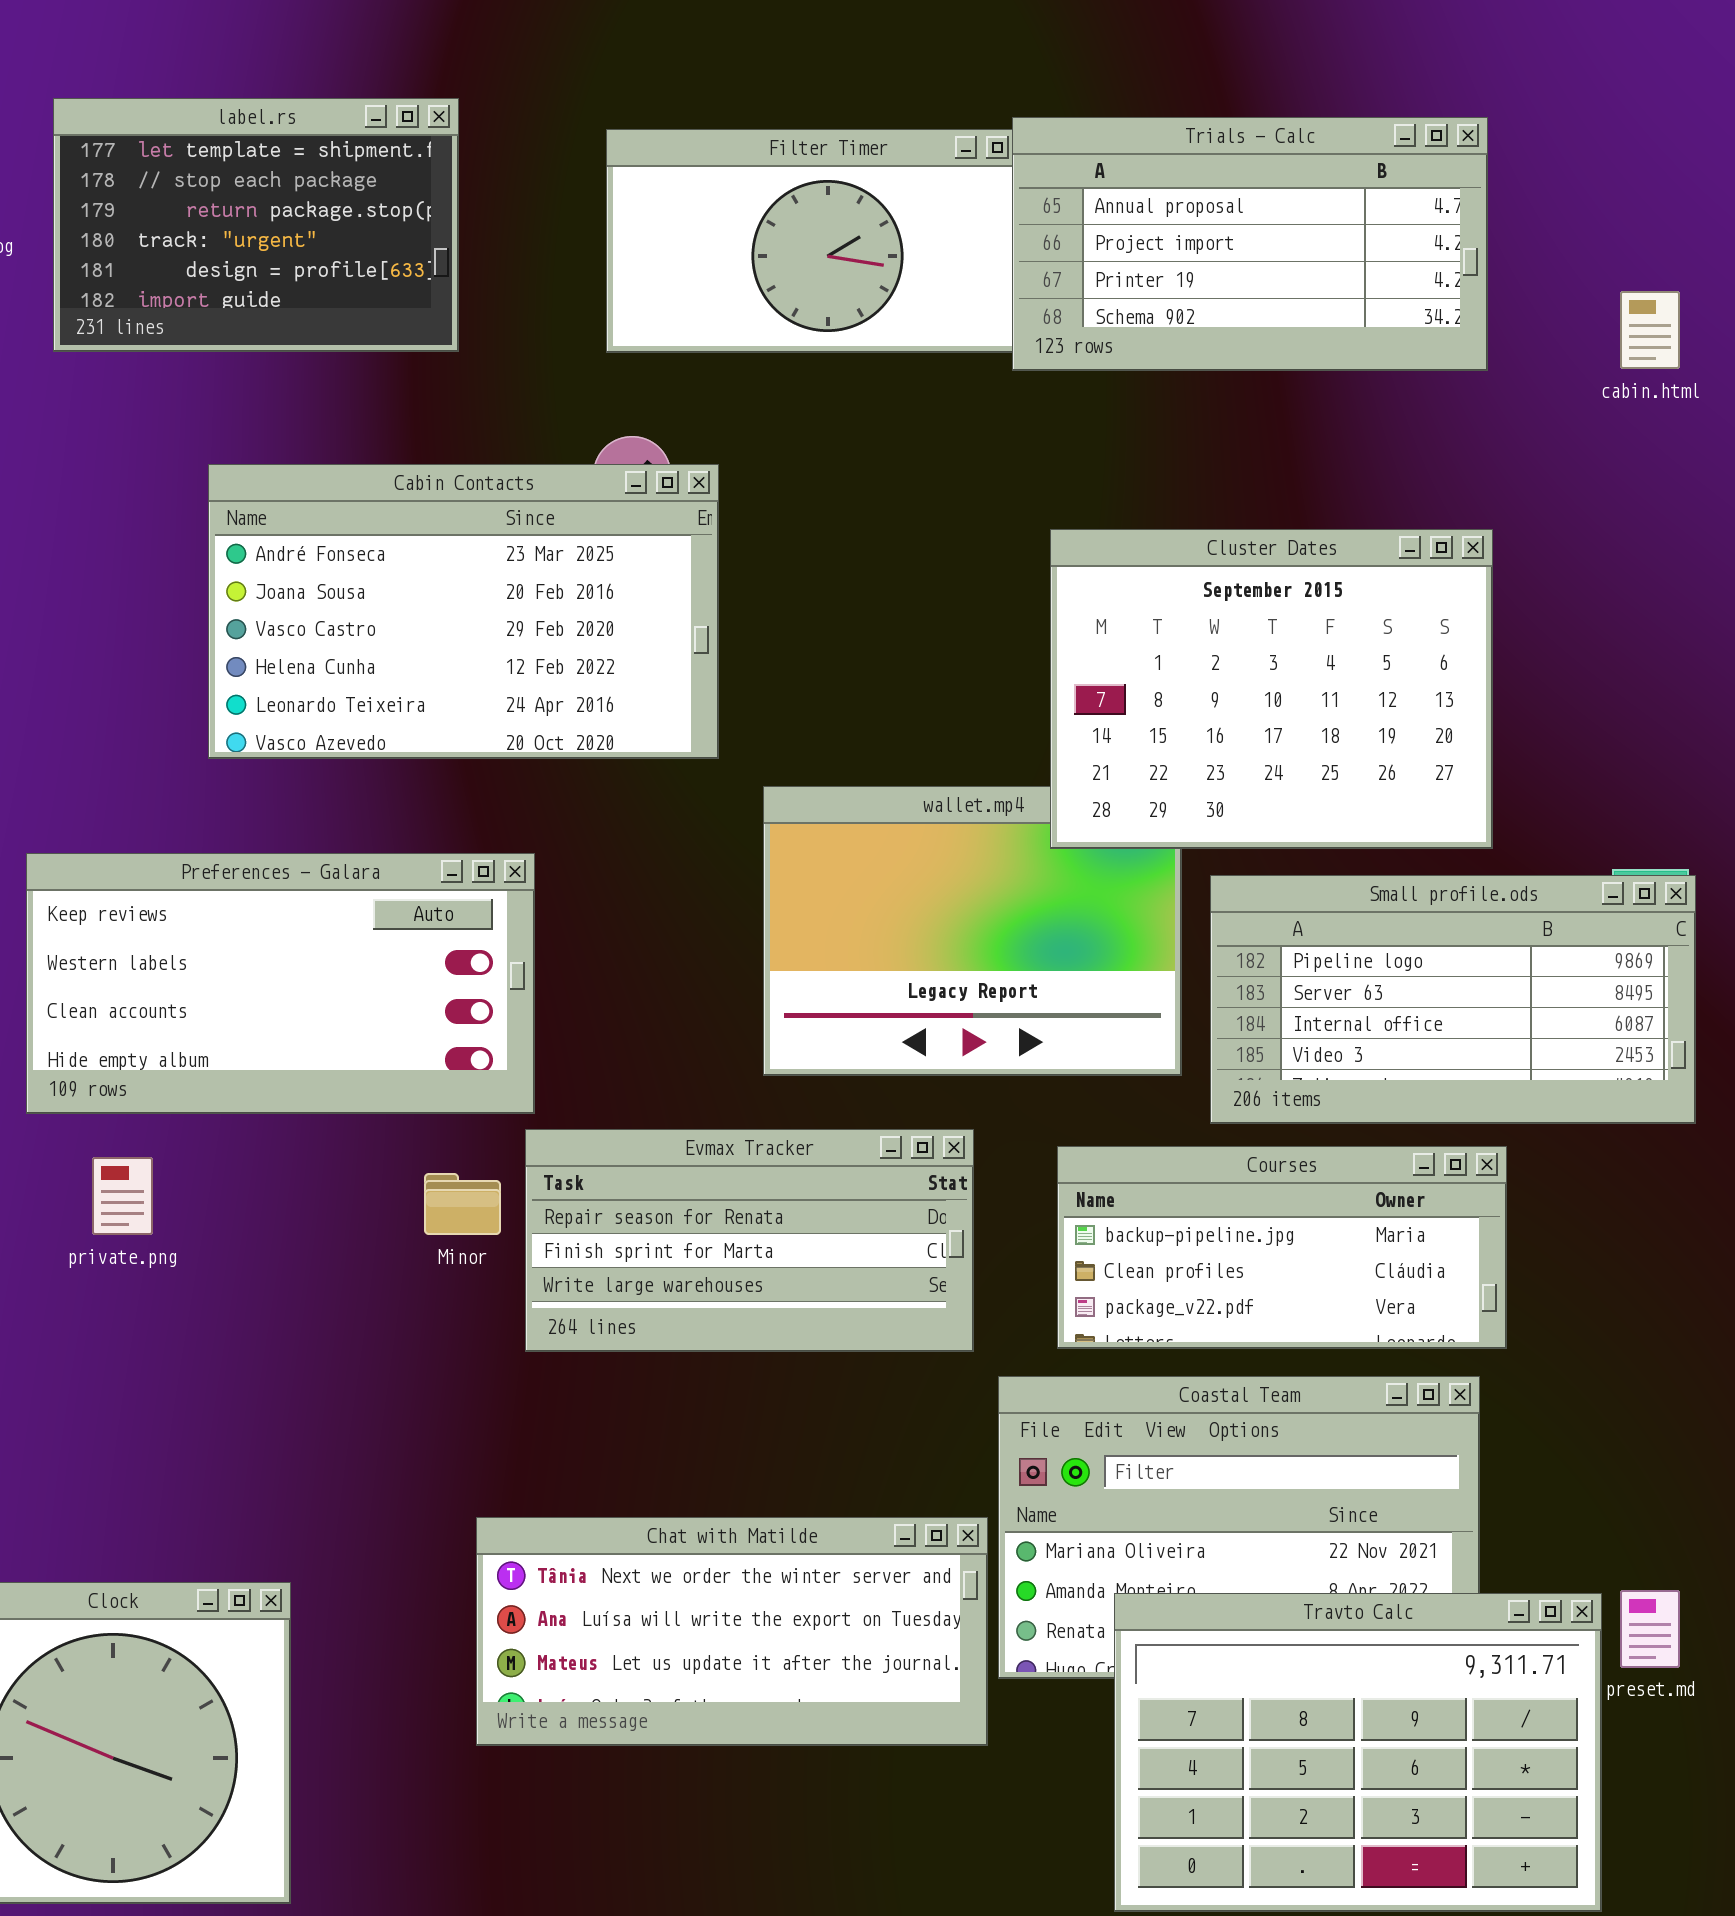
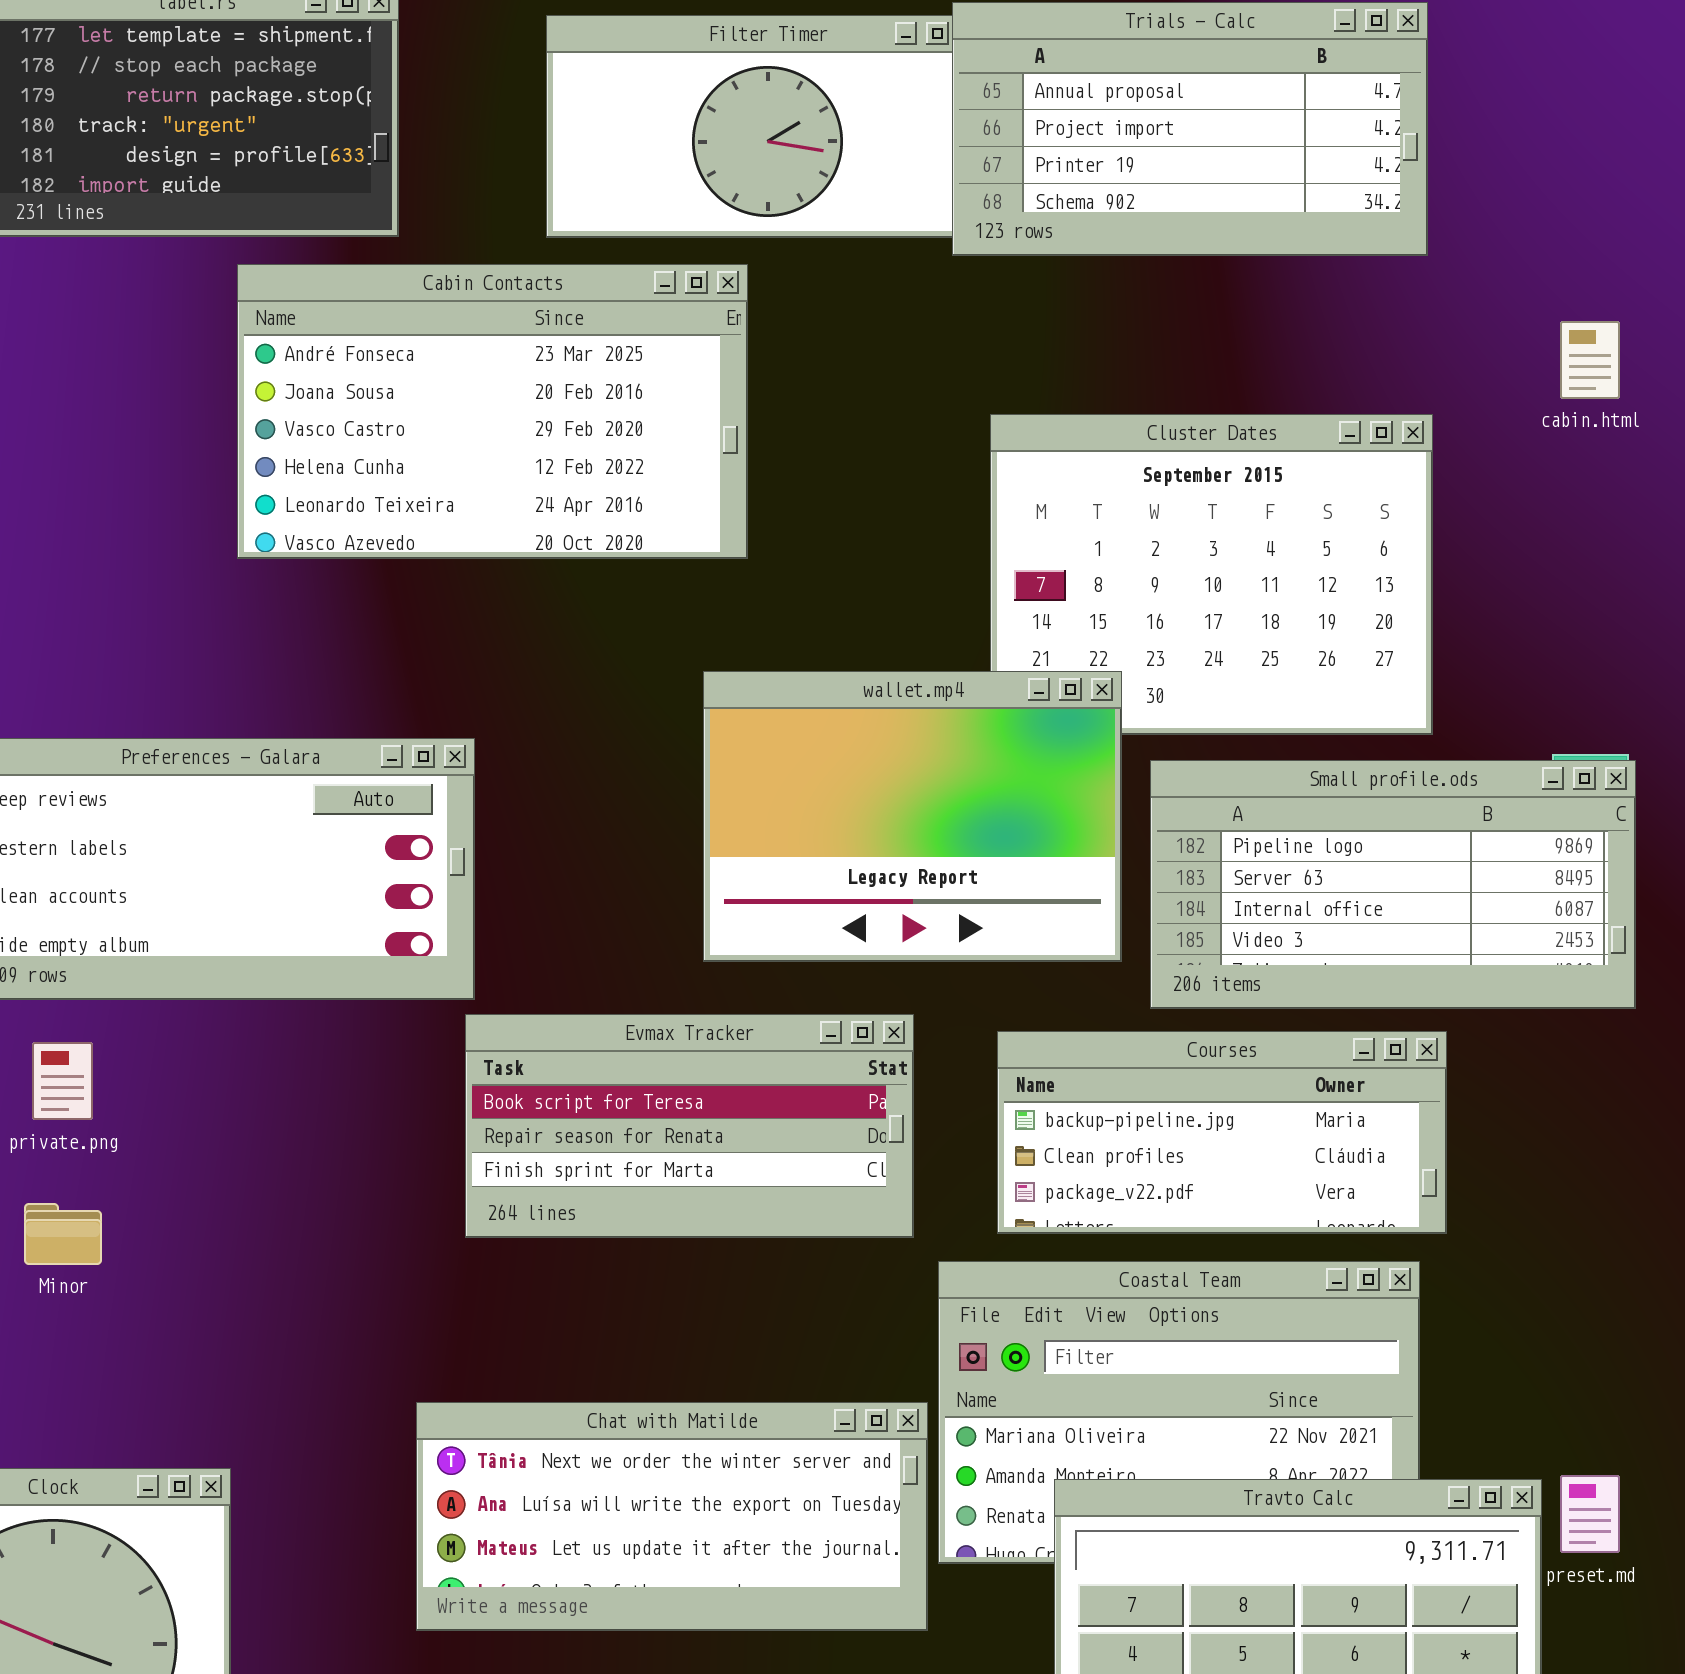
cabin.html: [1620,291,1680,369] -> [1560,321,1620,399], moved
Cabin Contacts: [208,464,719,759] -> [237,264,748,559], moved
wallet.mp4: [763,786,1182,1076] -> [703,671,1122,962], raised
Evmax Tracker: [525,1129,974,1352] -> [465,1014,914,1238], scrolled up 1 row
Minor: [424,1173,501,1235] -> [24,1203,102,1265], moved

